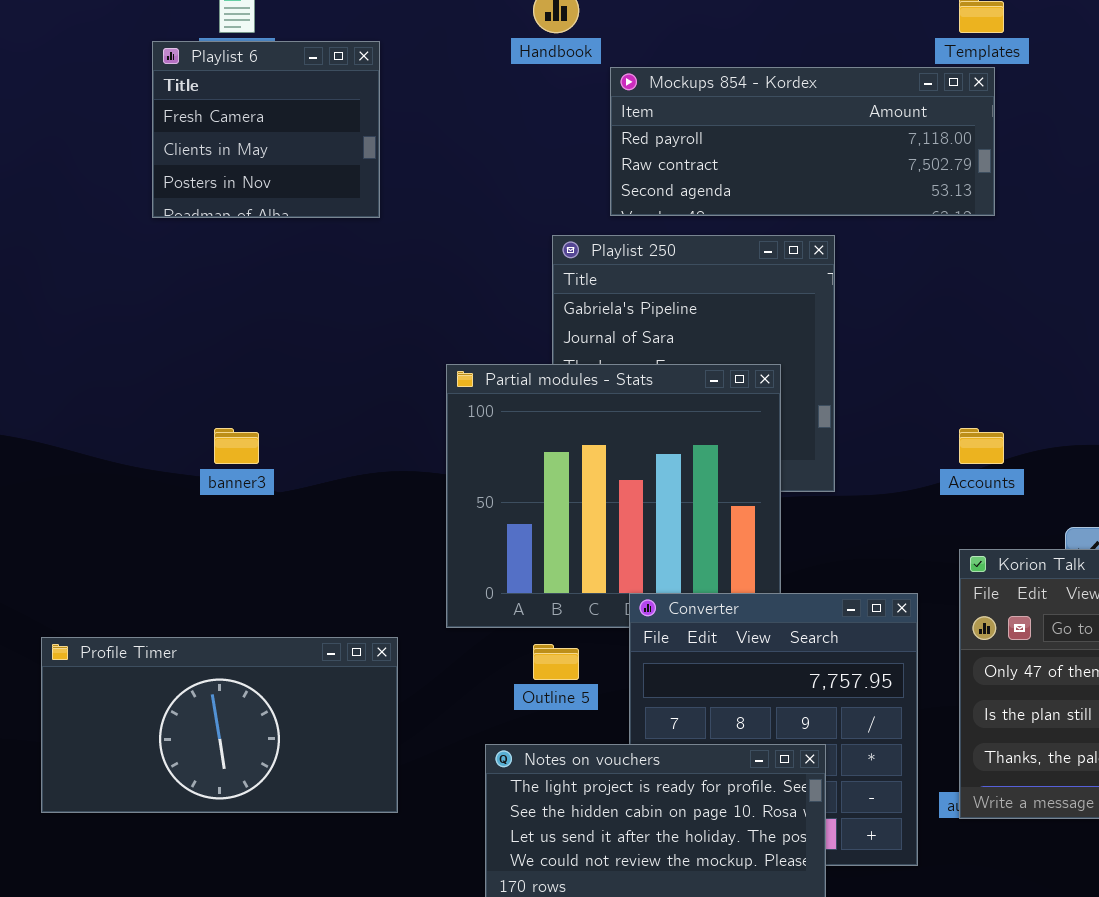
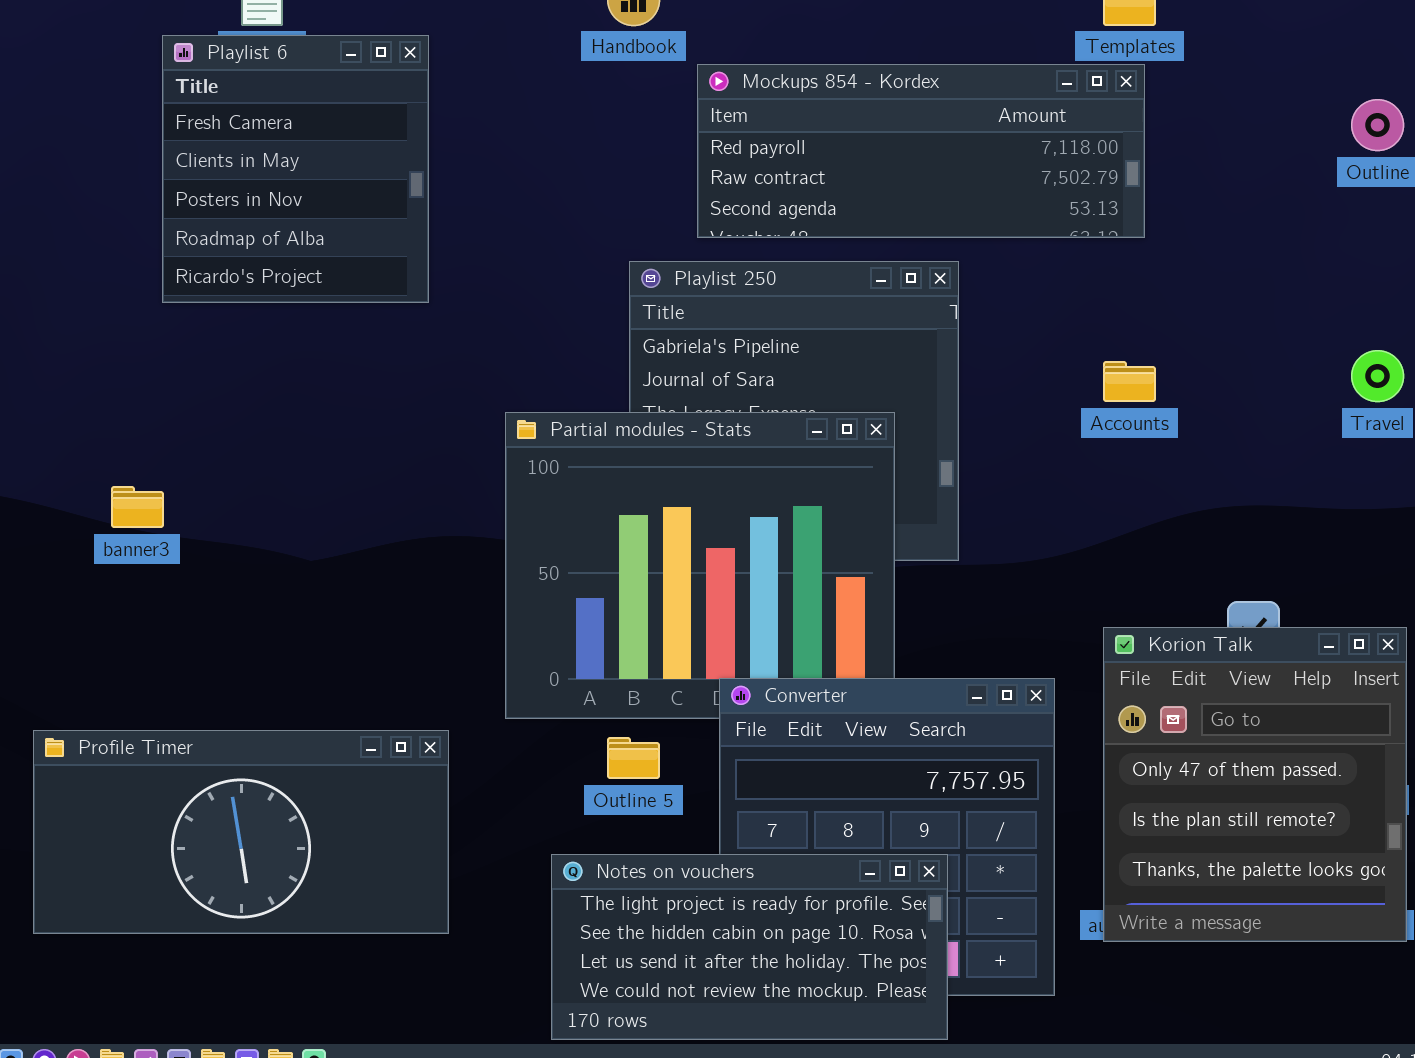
Playlist 6: [152,41,380,218] -> [162,35,429,303], resized
banner3: [214,428,259,464] -> [111,486,164,528], moved
Accounts: [959,428,1004,464] -> [1103,361,1156,402], moved

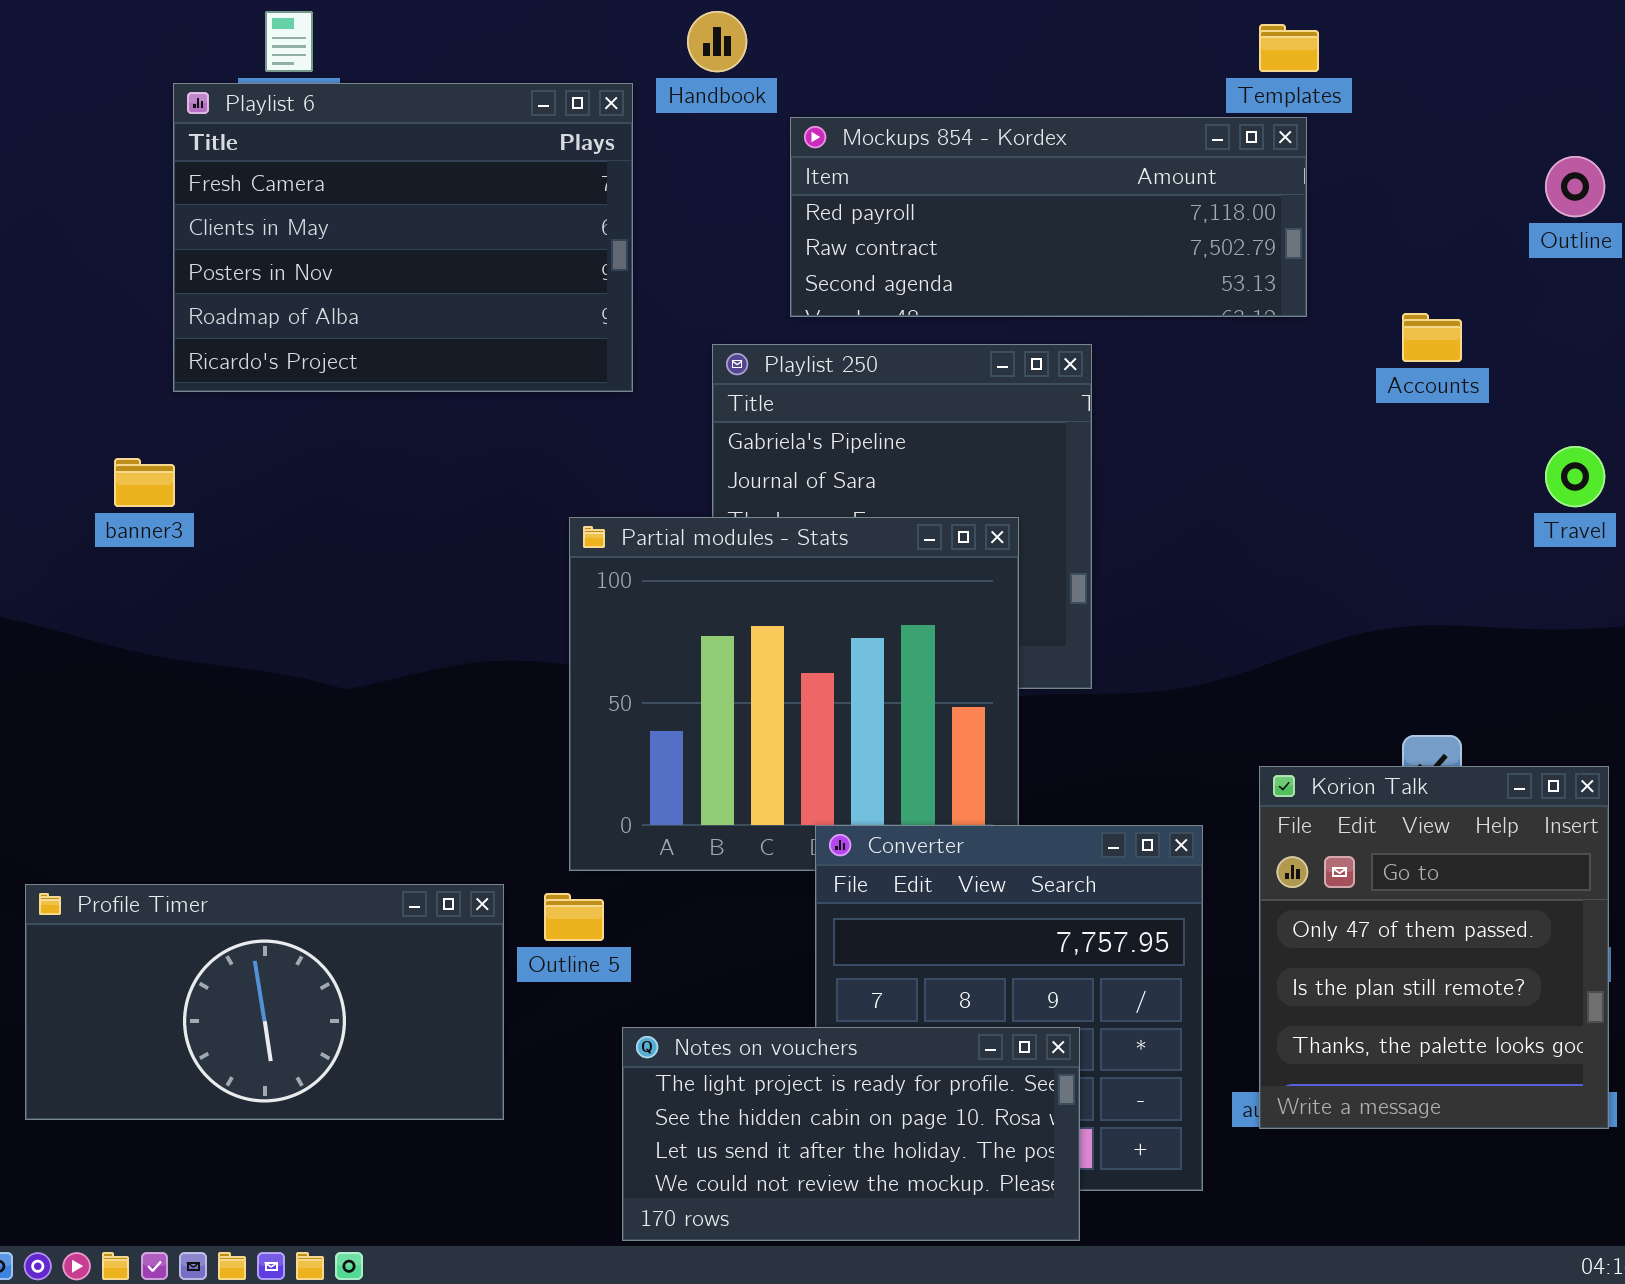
Playlist 6: [162,35,429,303] -> [173,83,633,392], resized
Accounts: [1103,361,1156,402] -> [1402,313,1462,362], moved
banner3: [111,486,164,528] -> [114,458,175,507], moved
Outline 5: [607,737,660,779] -> [544,893,604,941], moved

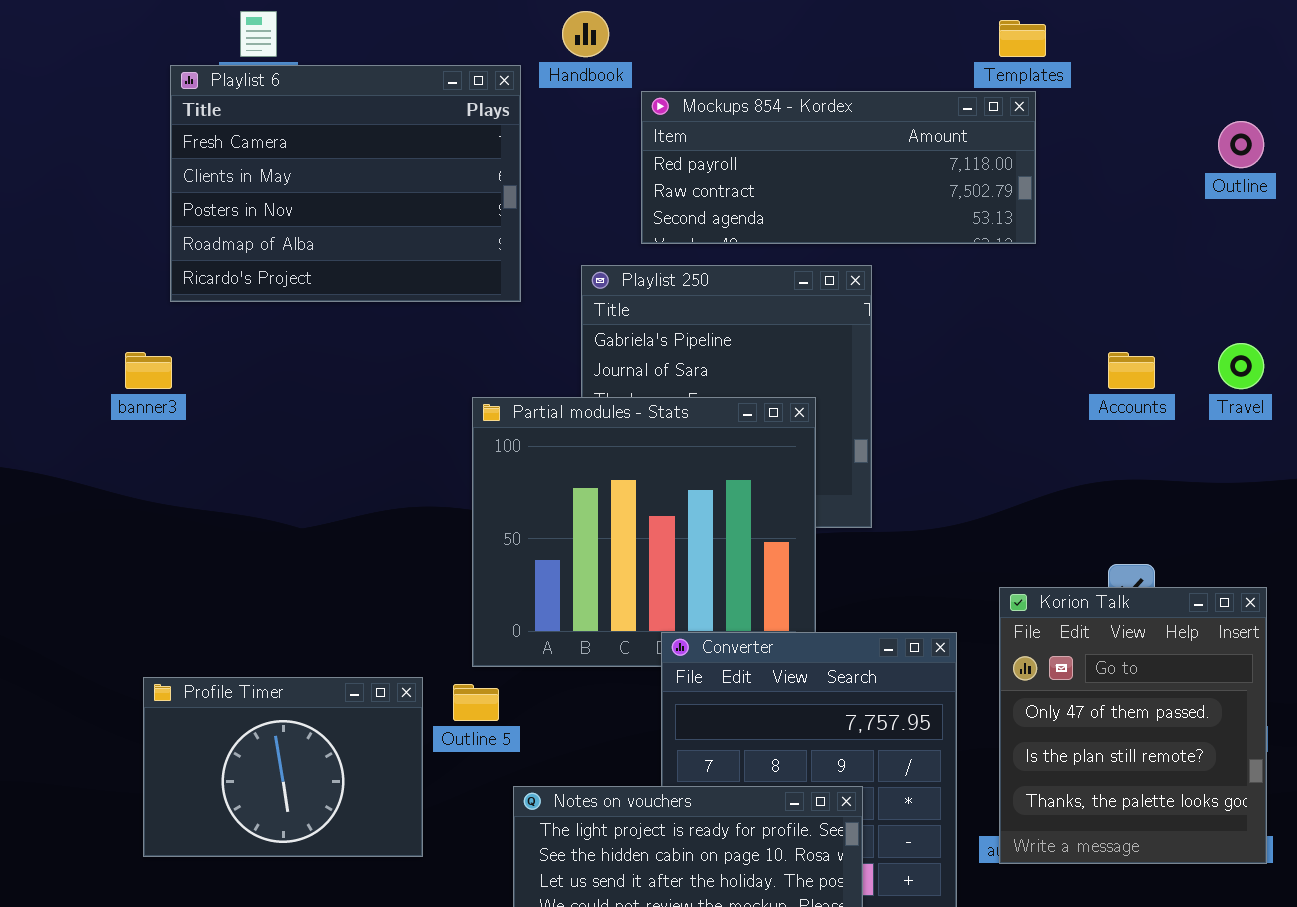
Accounts: [1402,313,1462,362] -> [1108,352,1155,389], moved
Profile Timer: [25,884,504,1120] -> [143,677,423,857], resized

